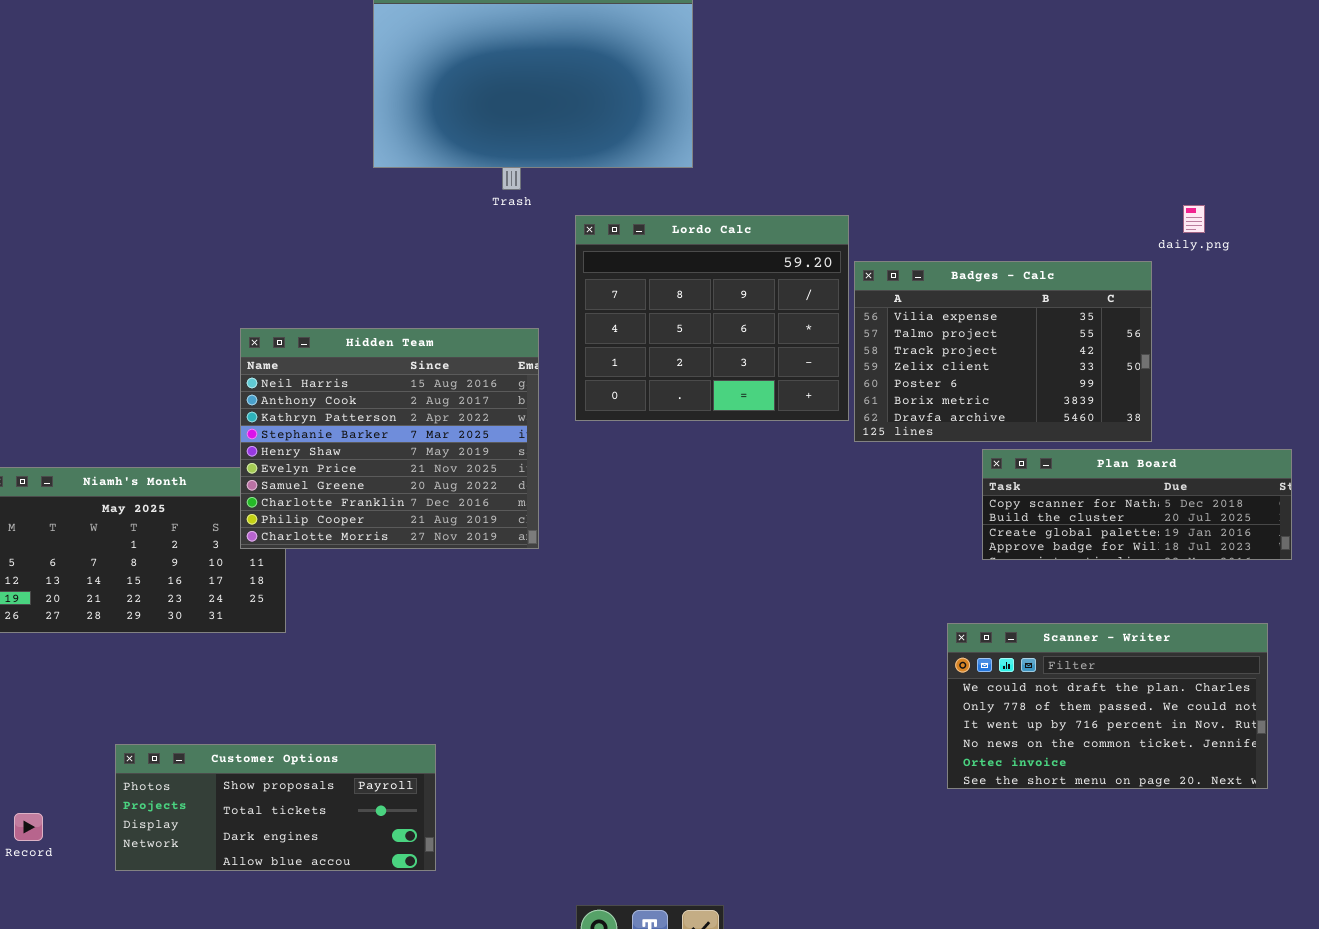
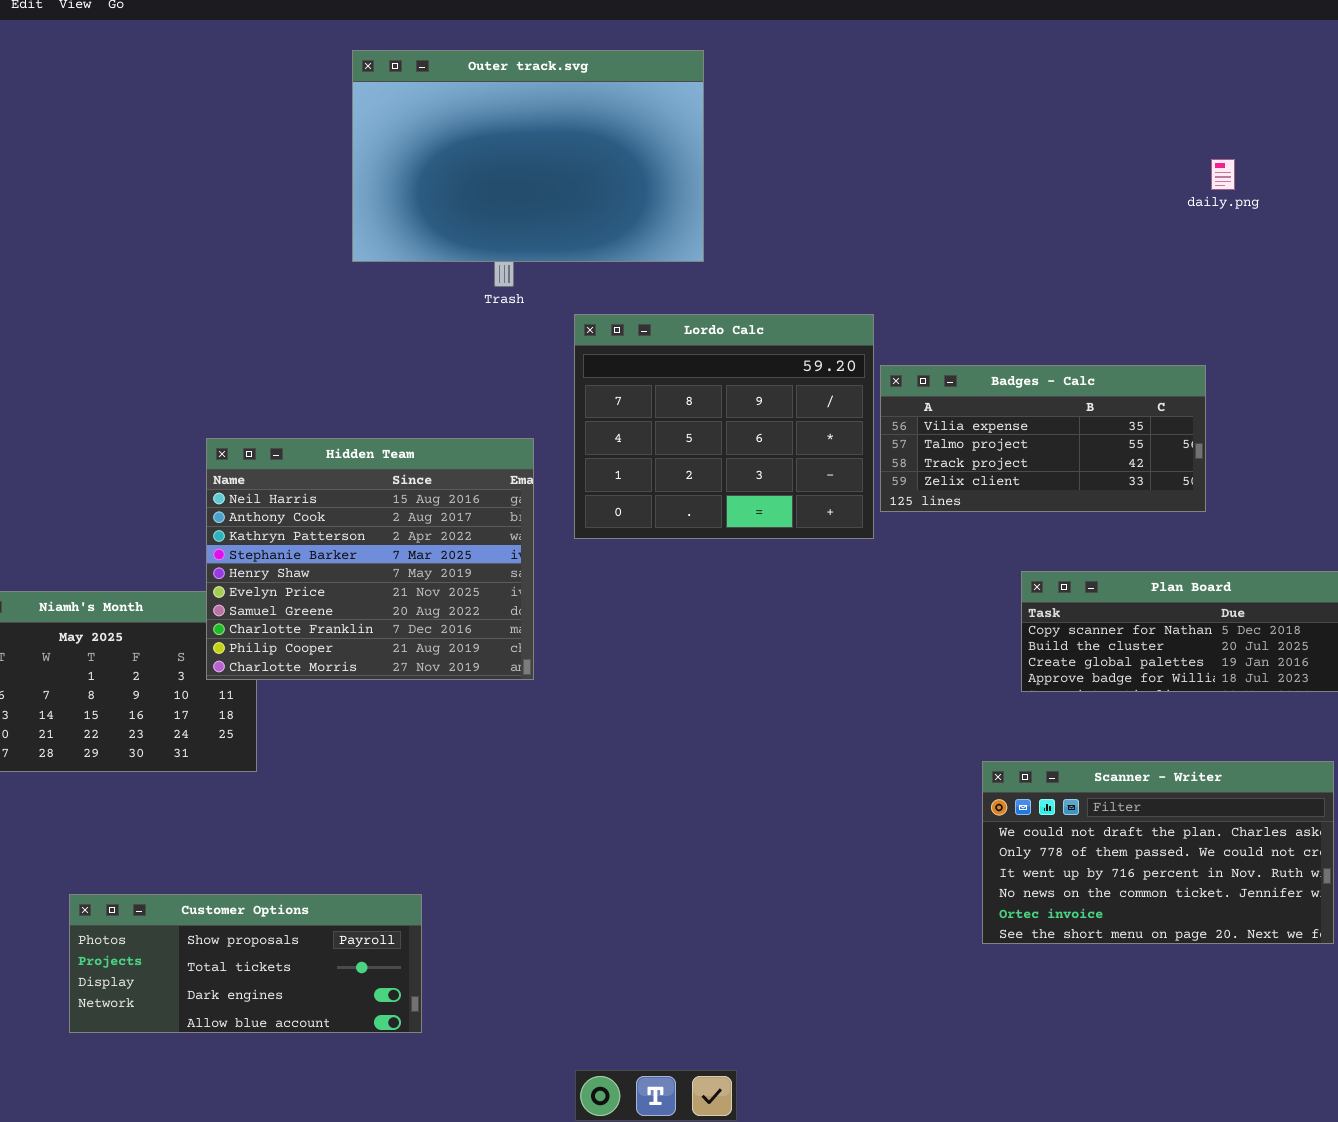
daily.png: [1183,205,1205,233] -> [1211,159,1235,190], moved
Badges - Calc: [854,261,1152,442] -> [880,365,1206,512], resized

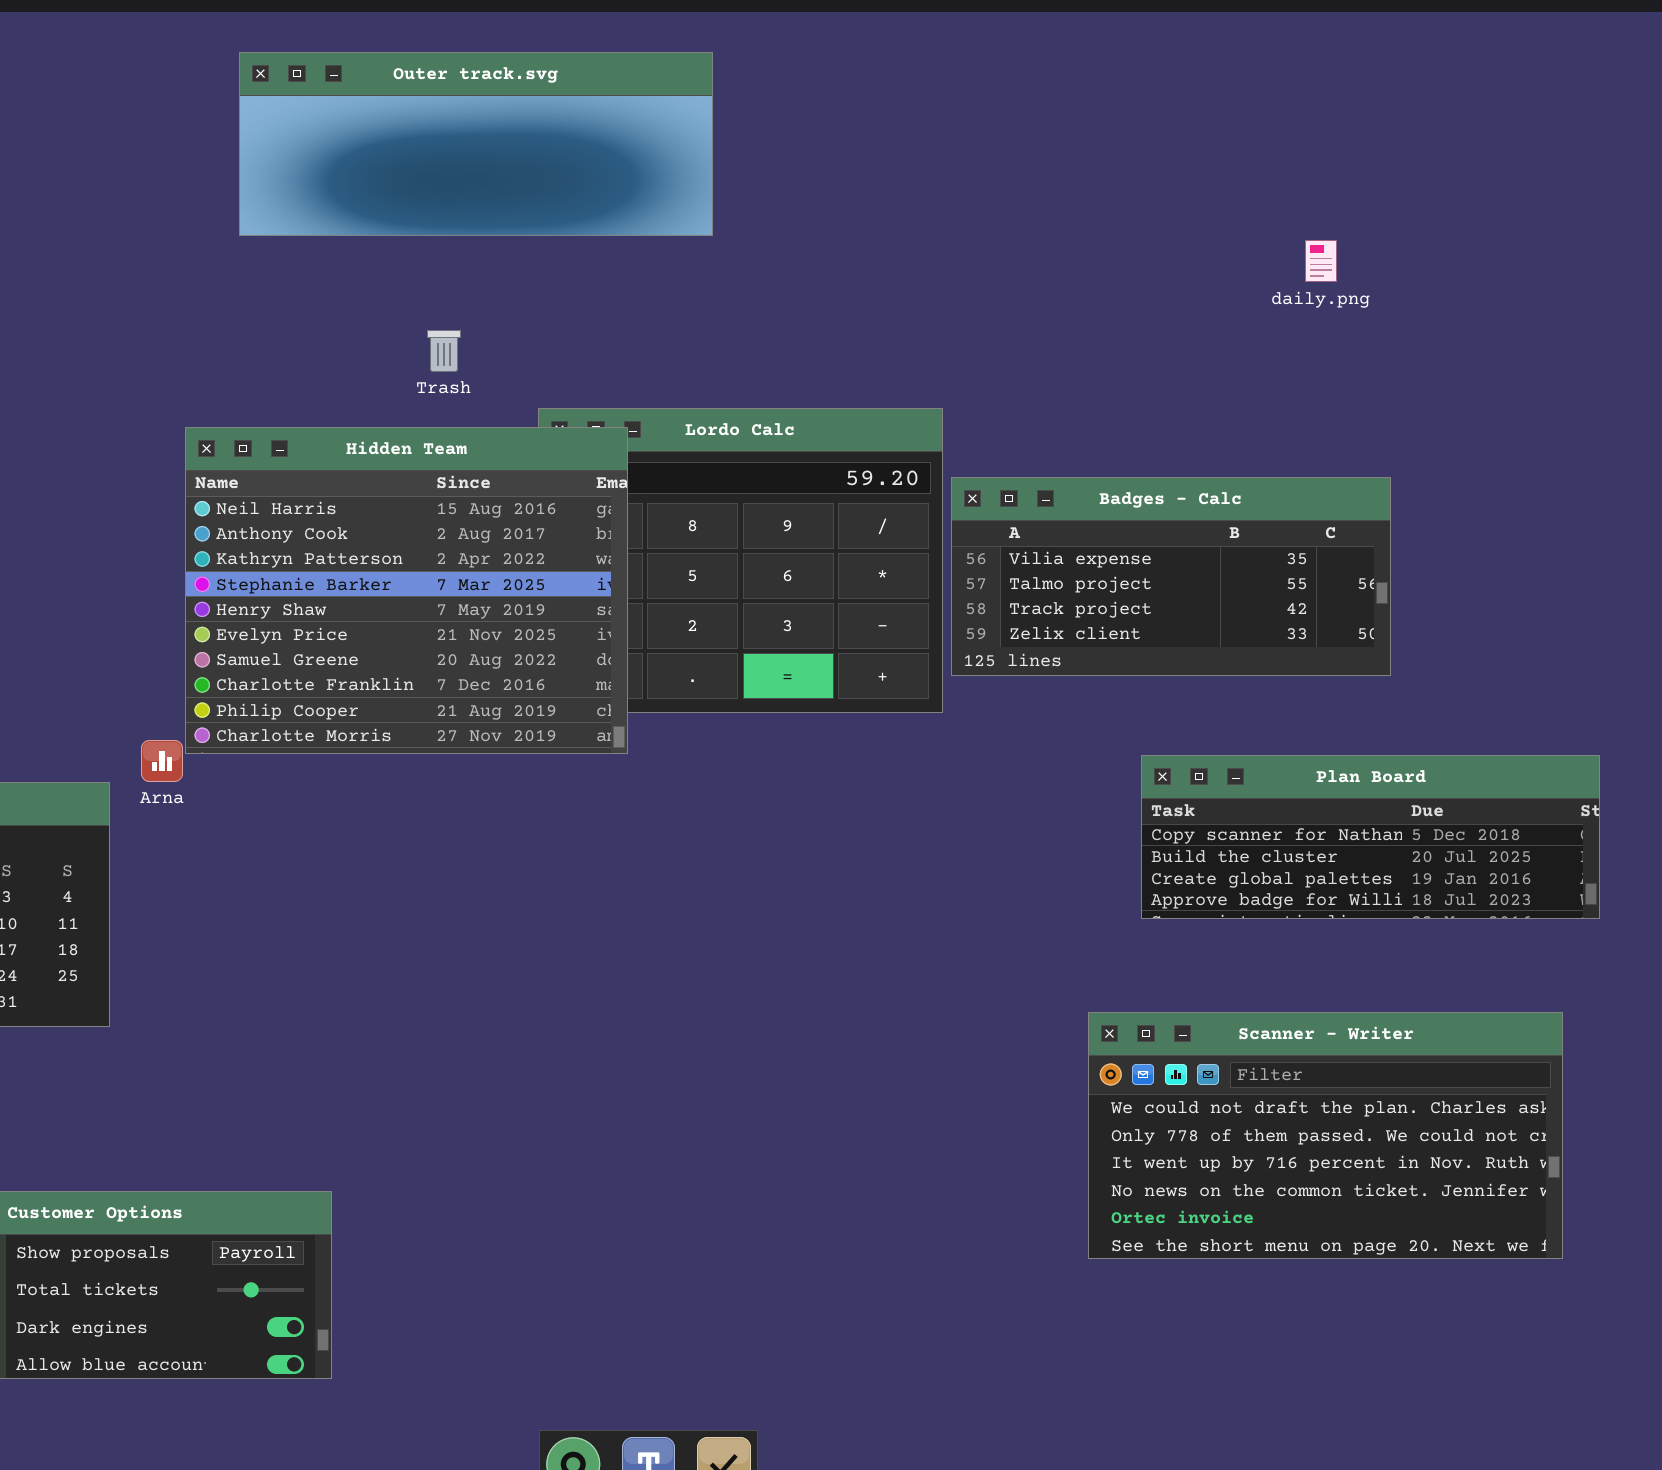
Outer track.svg: [352,50,704,262] -> [239,52,713,236], resized
daily.png: [1211,159,1235,190] -> [1305,240,1337,282], moved
Hidden Team: [206,438,534,680] -> [185,427,628,754], moved

